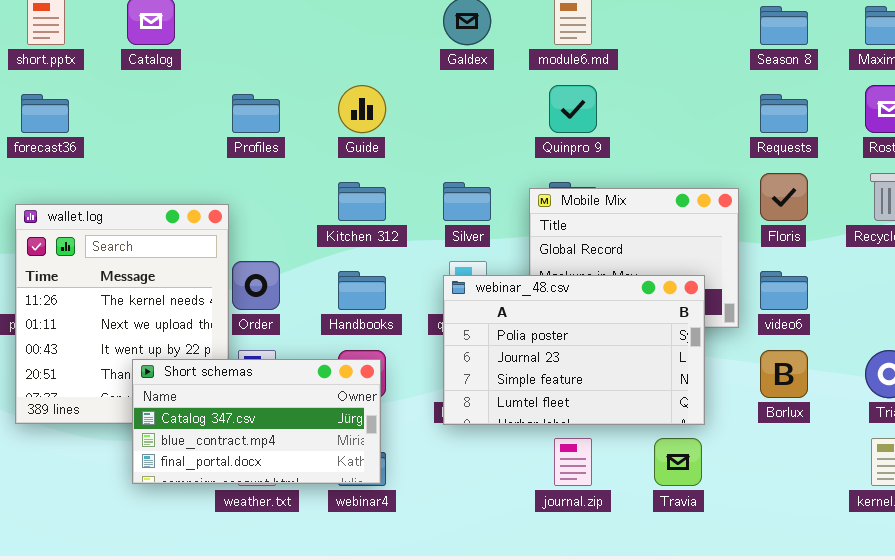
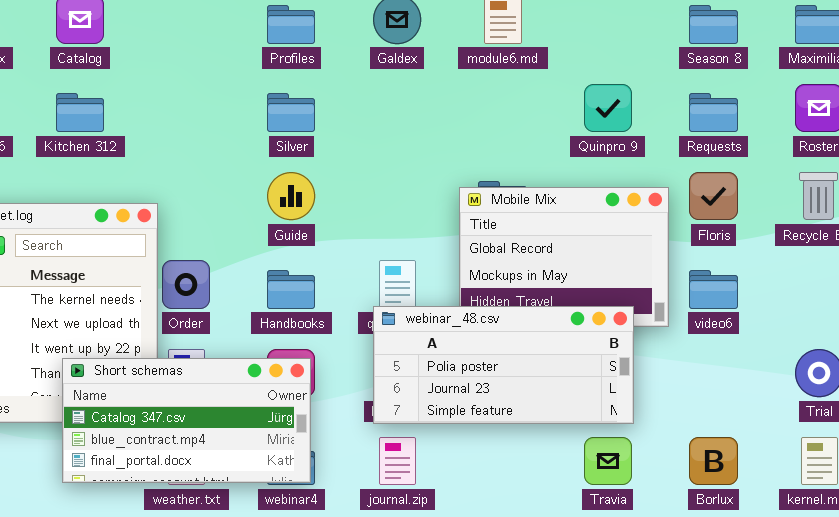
Guide: [338,85,386,133] -> [267,172,315,220], moved
Quinpro 9: [549,85,597,133] -> [584,84,632,132], moved
Profiles: [232,94,280,133] -> [267,5,315,44], moved
Kitchen 312: [338,182,386,221] -> [56,93,104,132], moved
Silver: [443,182,491,221] -> [267,93,315,132], moved
webinar_48.csv: [443,275,705,425] -> [373,306,634,424], resized
Borlux: [760,350,808,398] -> [689,437,738,485], moved
journal.zip: [554,438,592,486] -> [379,437,416,485], moved

